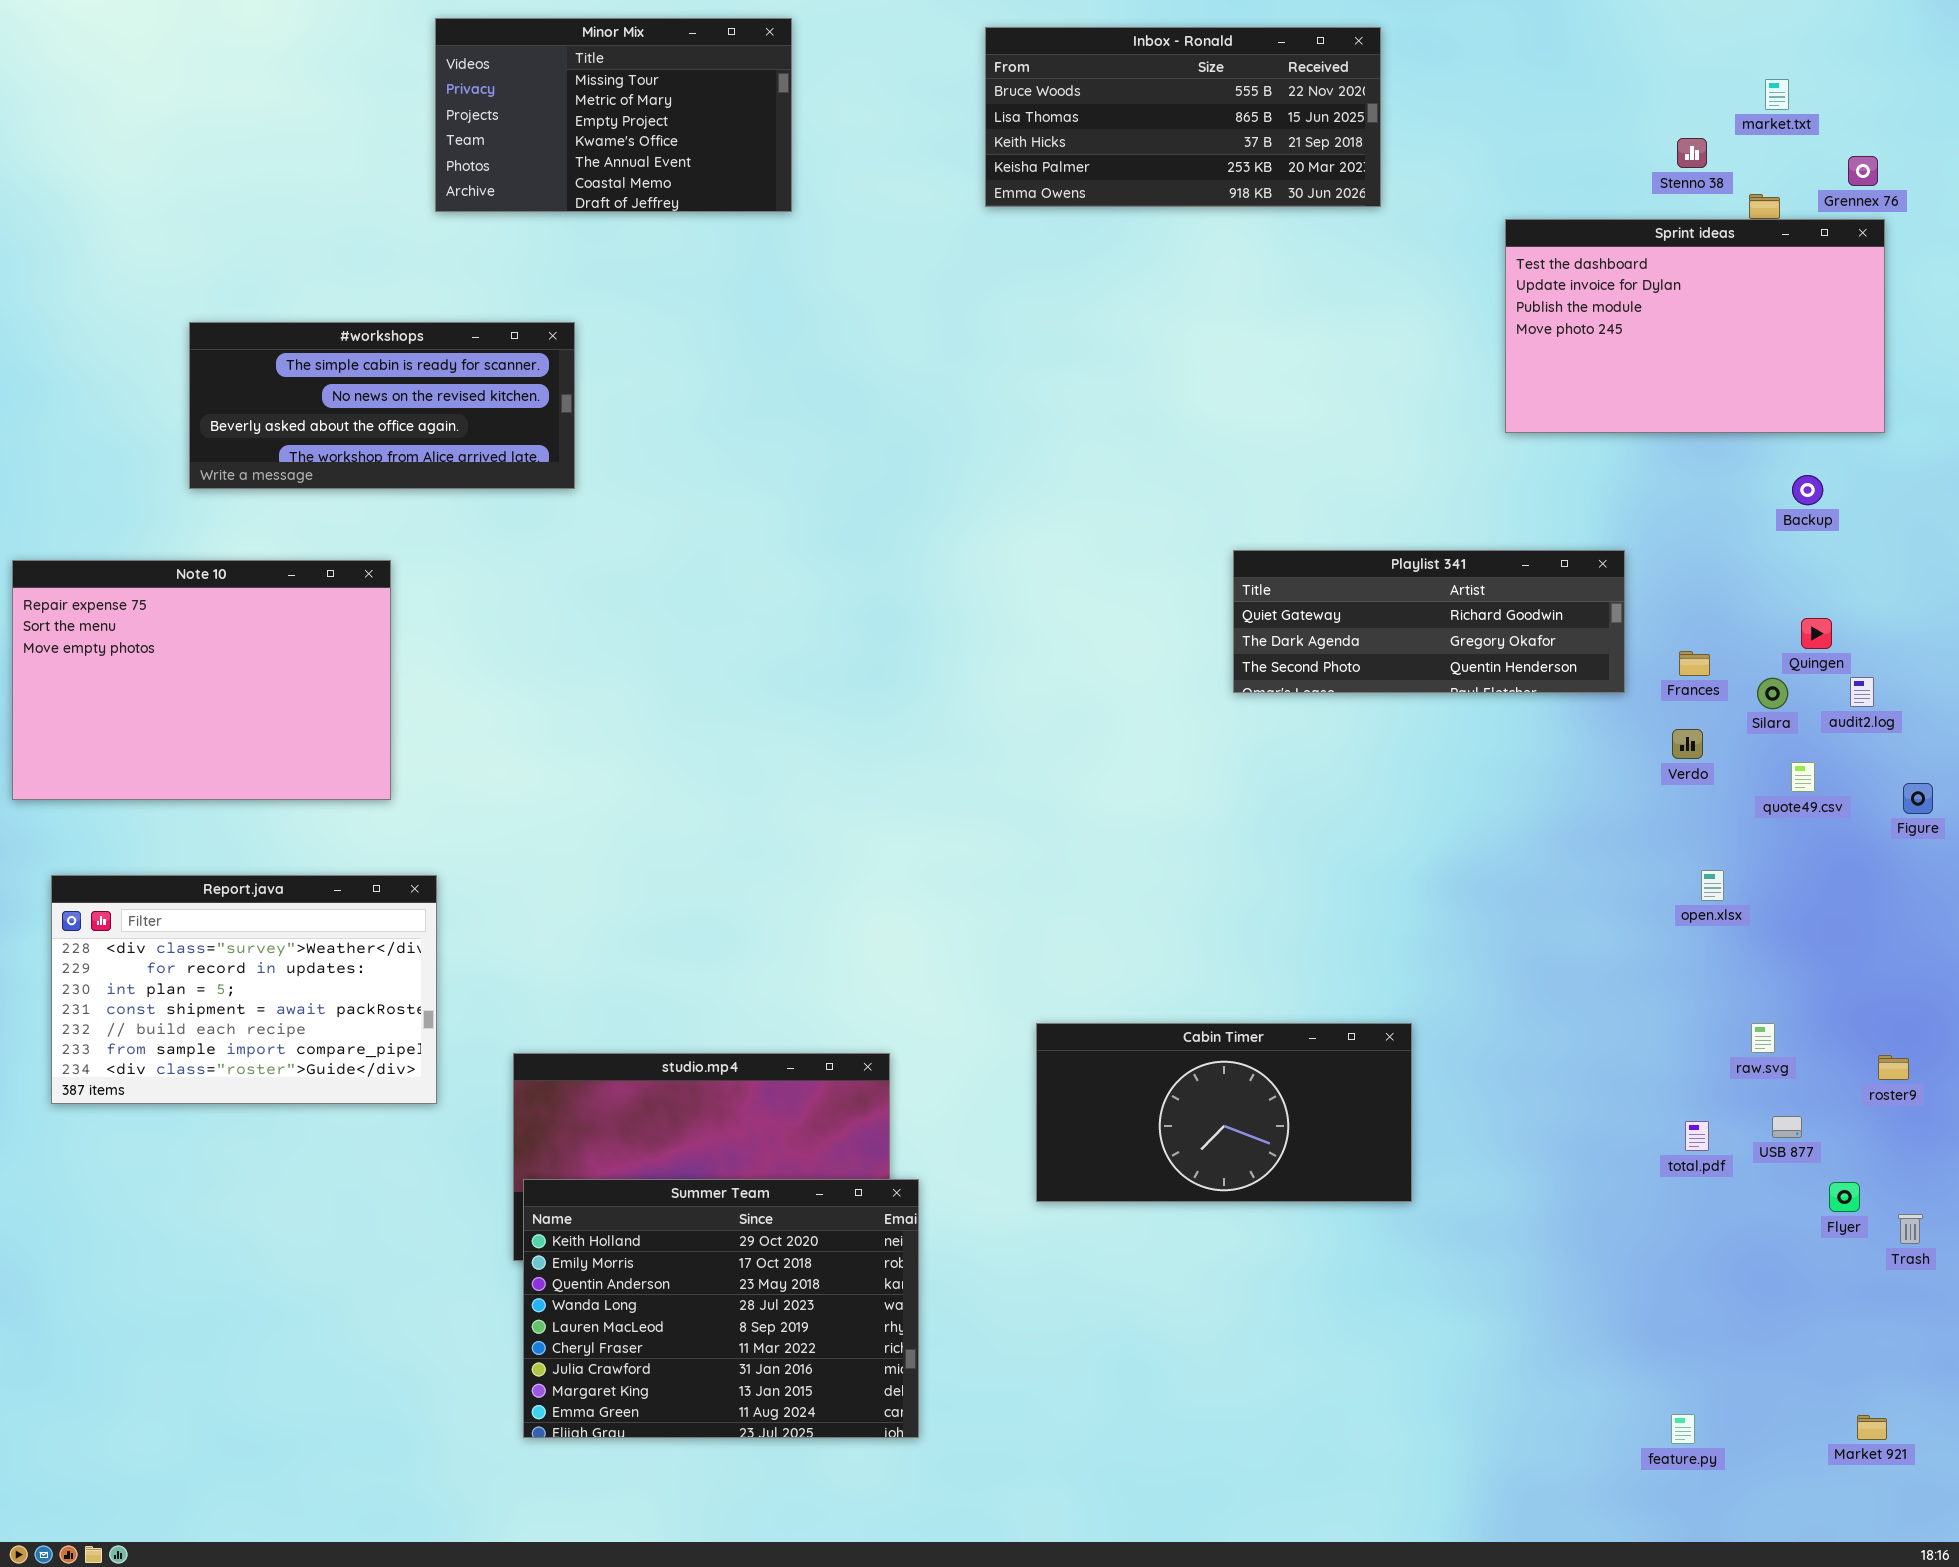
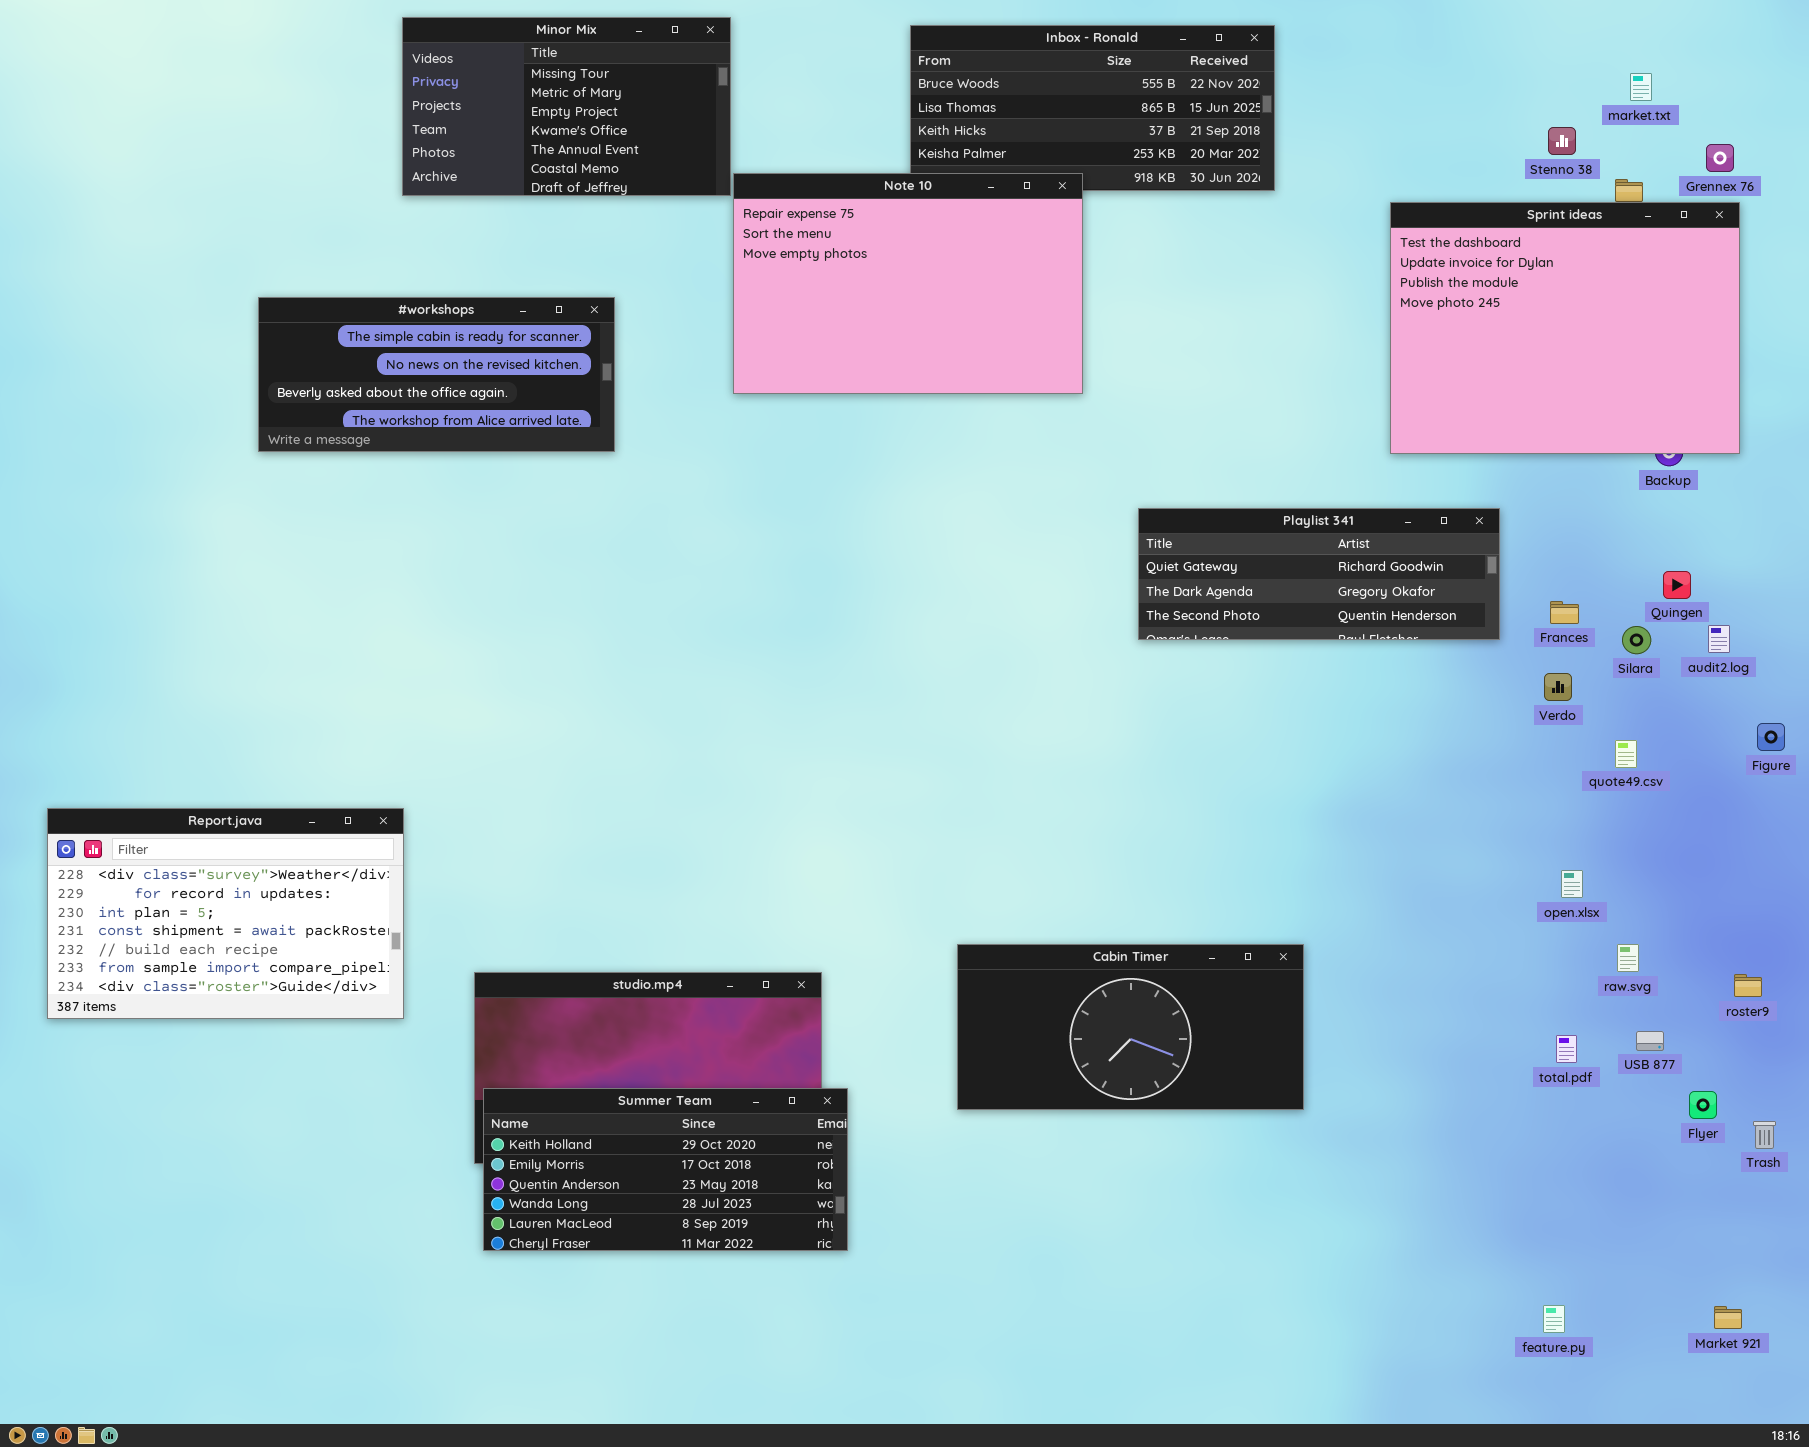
Sprint ideas: [1505,219,1885,433] -> [1390,202,1740,454], resized
#workshops: [189,322,575,489] -> [258,297,615,452], moved
Note 10: [12,560,391,800] -> [733,173,1083,394], moved
quote49.csv: [1791,762,1815,792] -> [1615,740,1637,768], moved
open.xlsx: [1701,870,1724,901] -> [1561,870,1583,898], moved
Summer Team: [523,1179,919,1438] -> [483,1088,848,1251], resized

